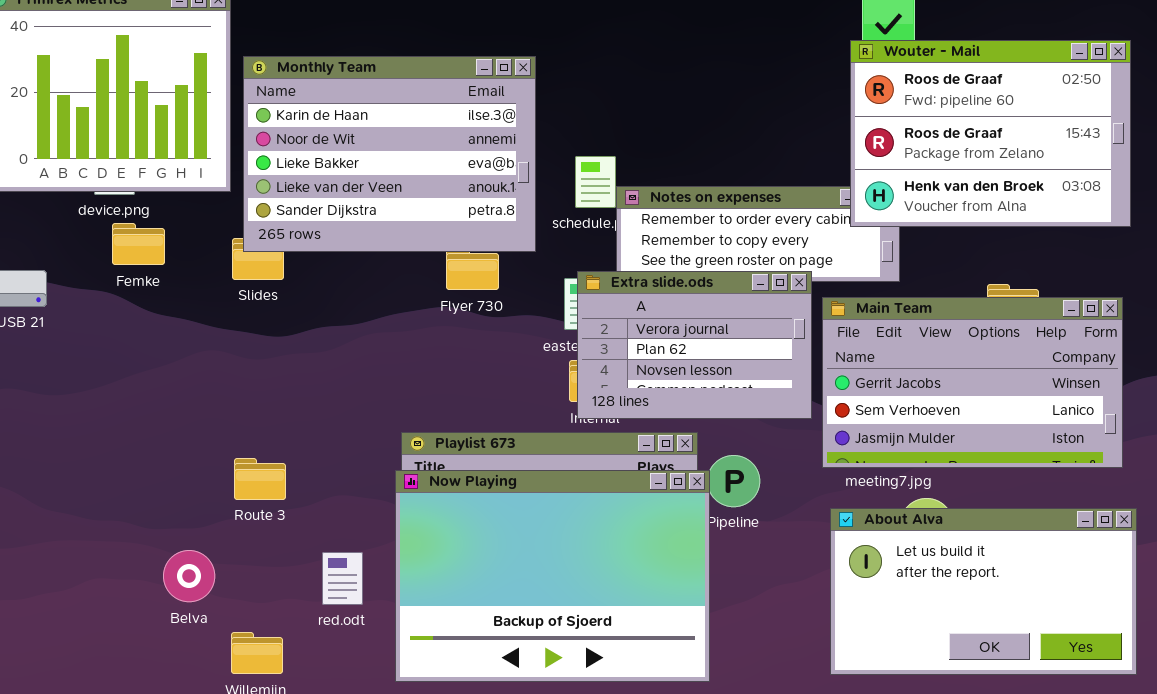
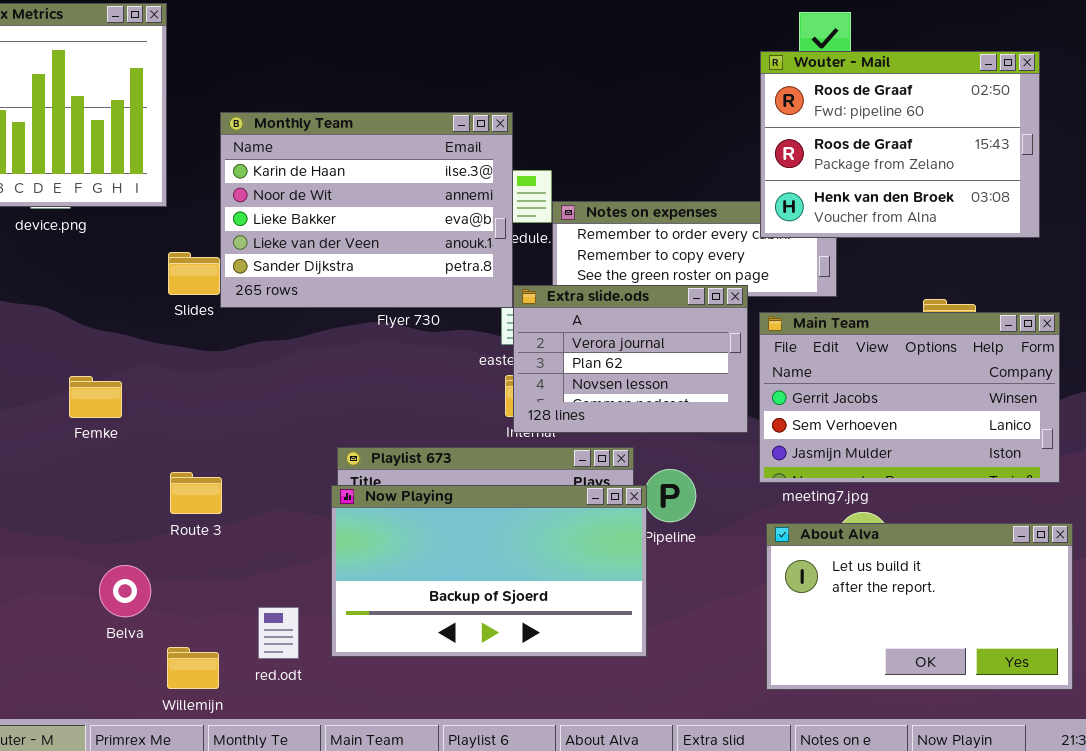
Wouter - Mail: [850,40,1131,227] -> [760,51,1040,238], moved
Monthly Team: [243,56,536,252] -> [220,112,513,308], moved
Femke: [112,223,165,265] -> [69,376,122,418], moved
Now Playing: [395,470,710,682] -> [331,485,647,657], resized
red.odt: [322,552,363,605] -> [258,607,299,659], moved

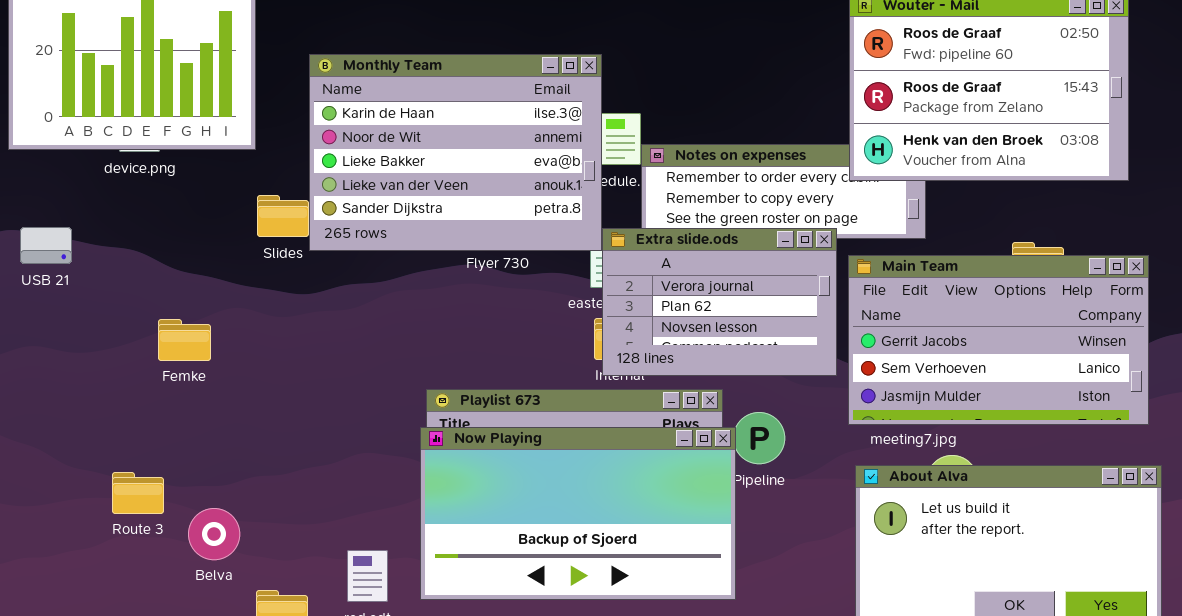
Route 3: [170,472,222,514] -> [112,472,164,514], moved

